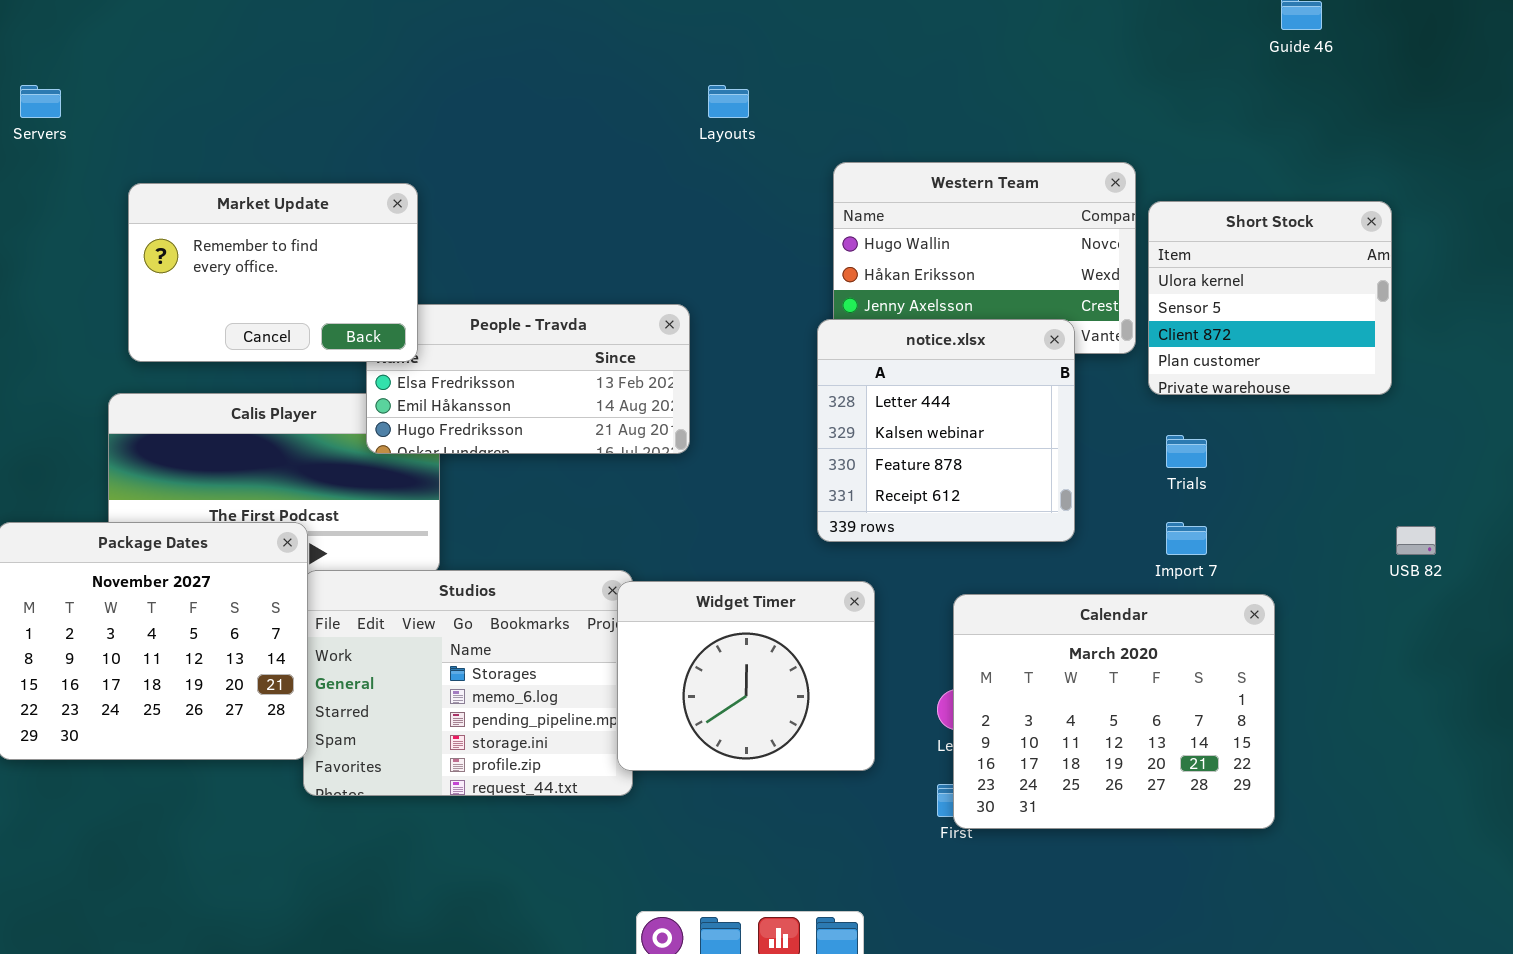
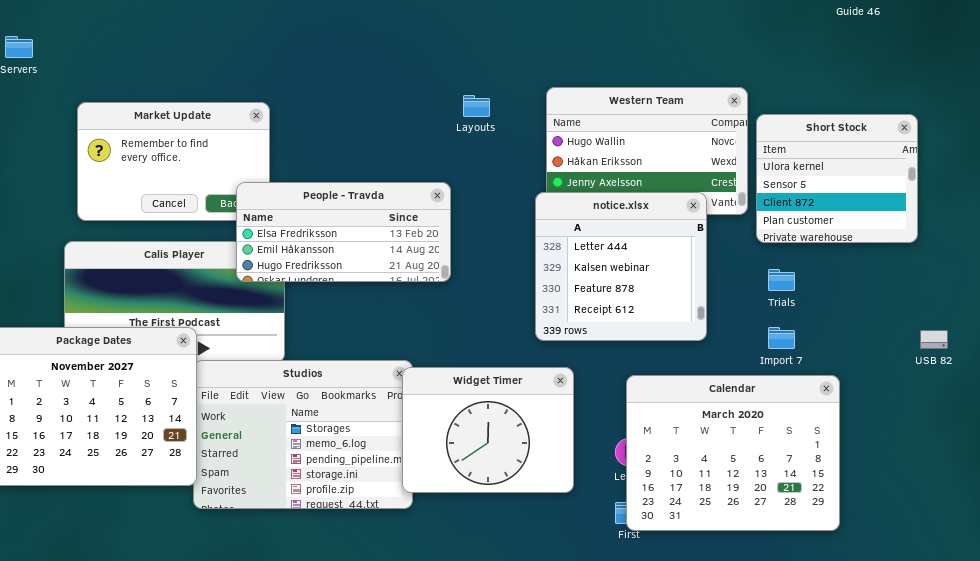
Layouts: [708,85,749,118] -> [463,95,490,117], moved
People - Travda: [366,304,690,454] -> [236,182,451,282], raised

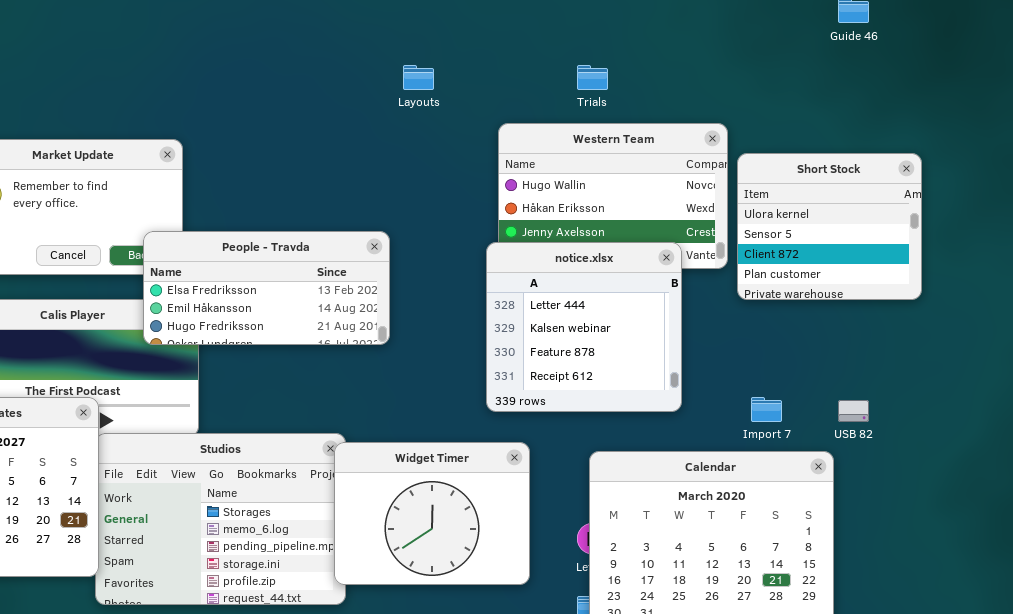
Layouts: [463,95,490,117] -> [403,65,434,90], moved
Trials: [768,269,795,291] -> [577,65,608,90], moved
USB 82: [920,330,948,349] -> [838,400,869,422], moved

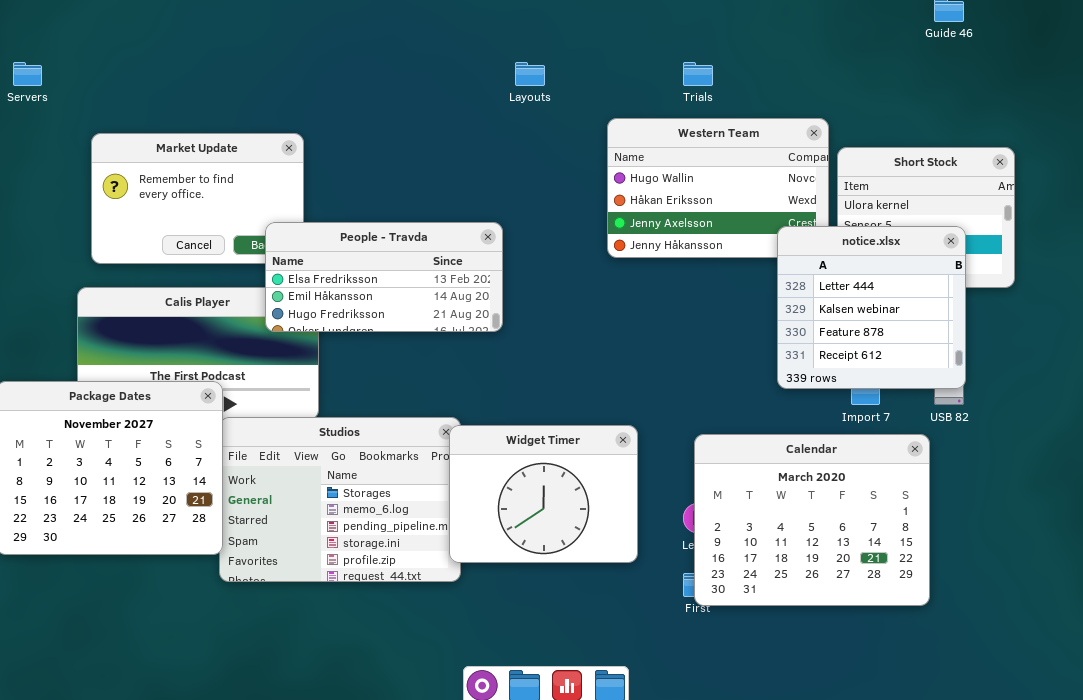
notice.xlsx: [486,242,682,412] -> [777,226,966,389], moved

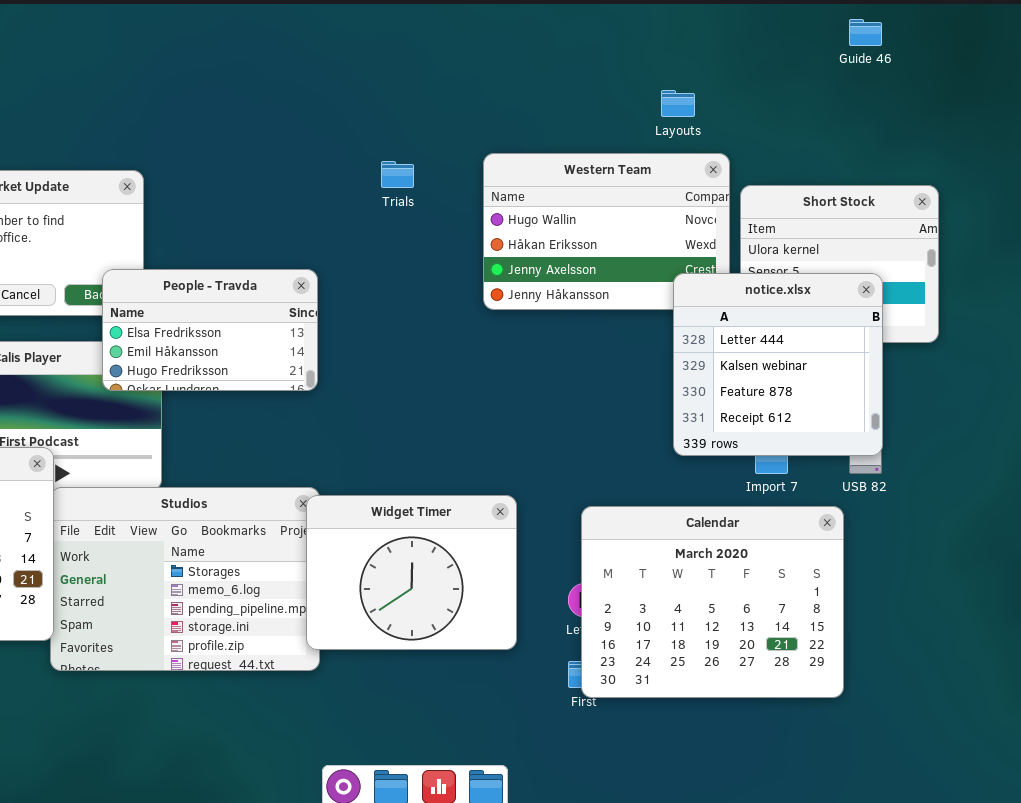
Layouts: [515,62,545,86] -> [661,90,695,117], moved
Trials: [683,62,713,86] -> [381,161,414,188], moved
People - Travda: [265,222,503,332] -> [102,269,318,391], resized

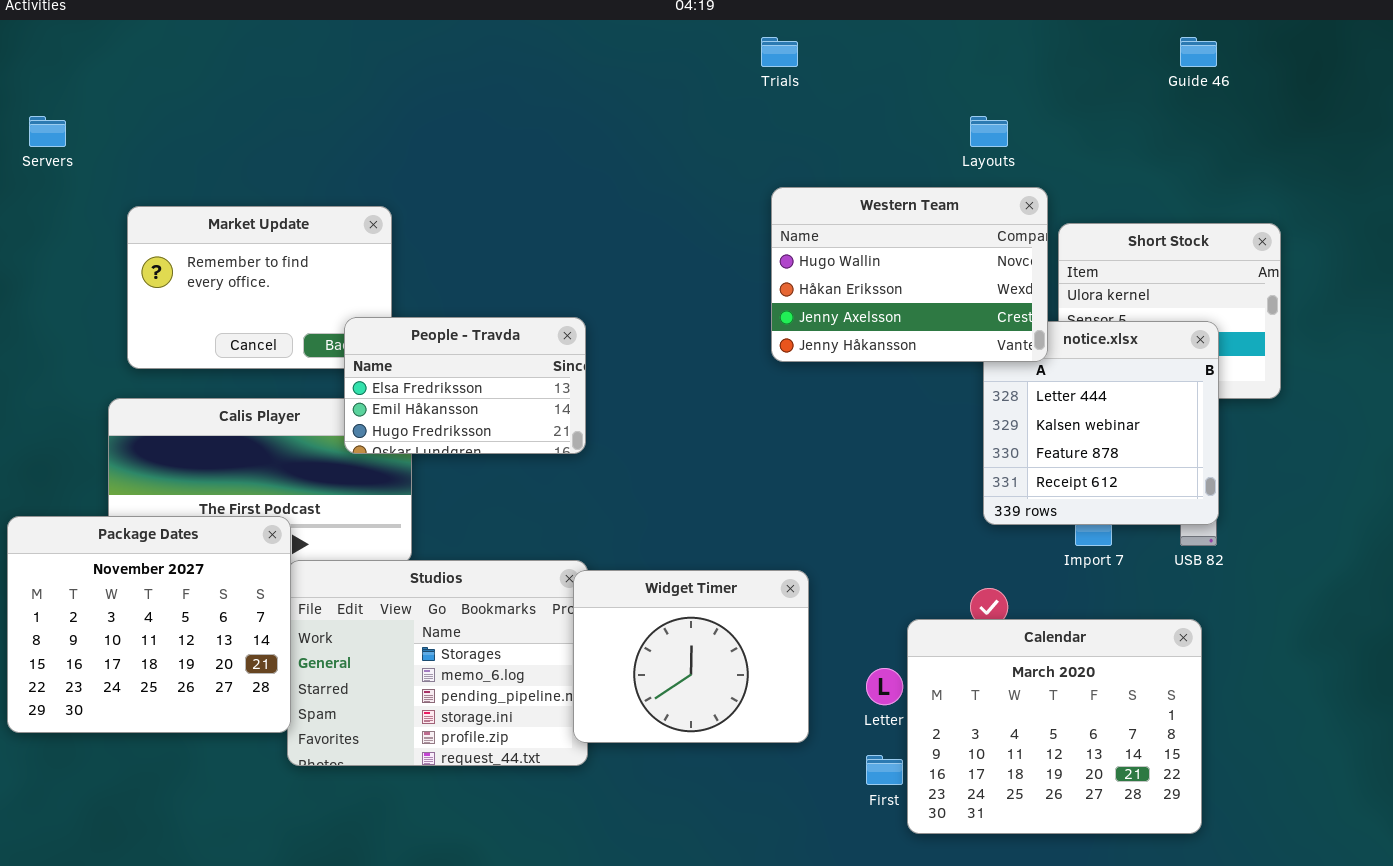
Western Team: [483,153,730,310] -> [771,187,1048,362], raised
Trials: [381,161,414,188] -> [761,37,798,67], moved
Calendar: [581,506,844,698] -> [907,619,1202,834], moved

